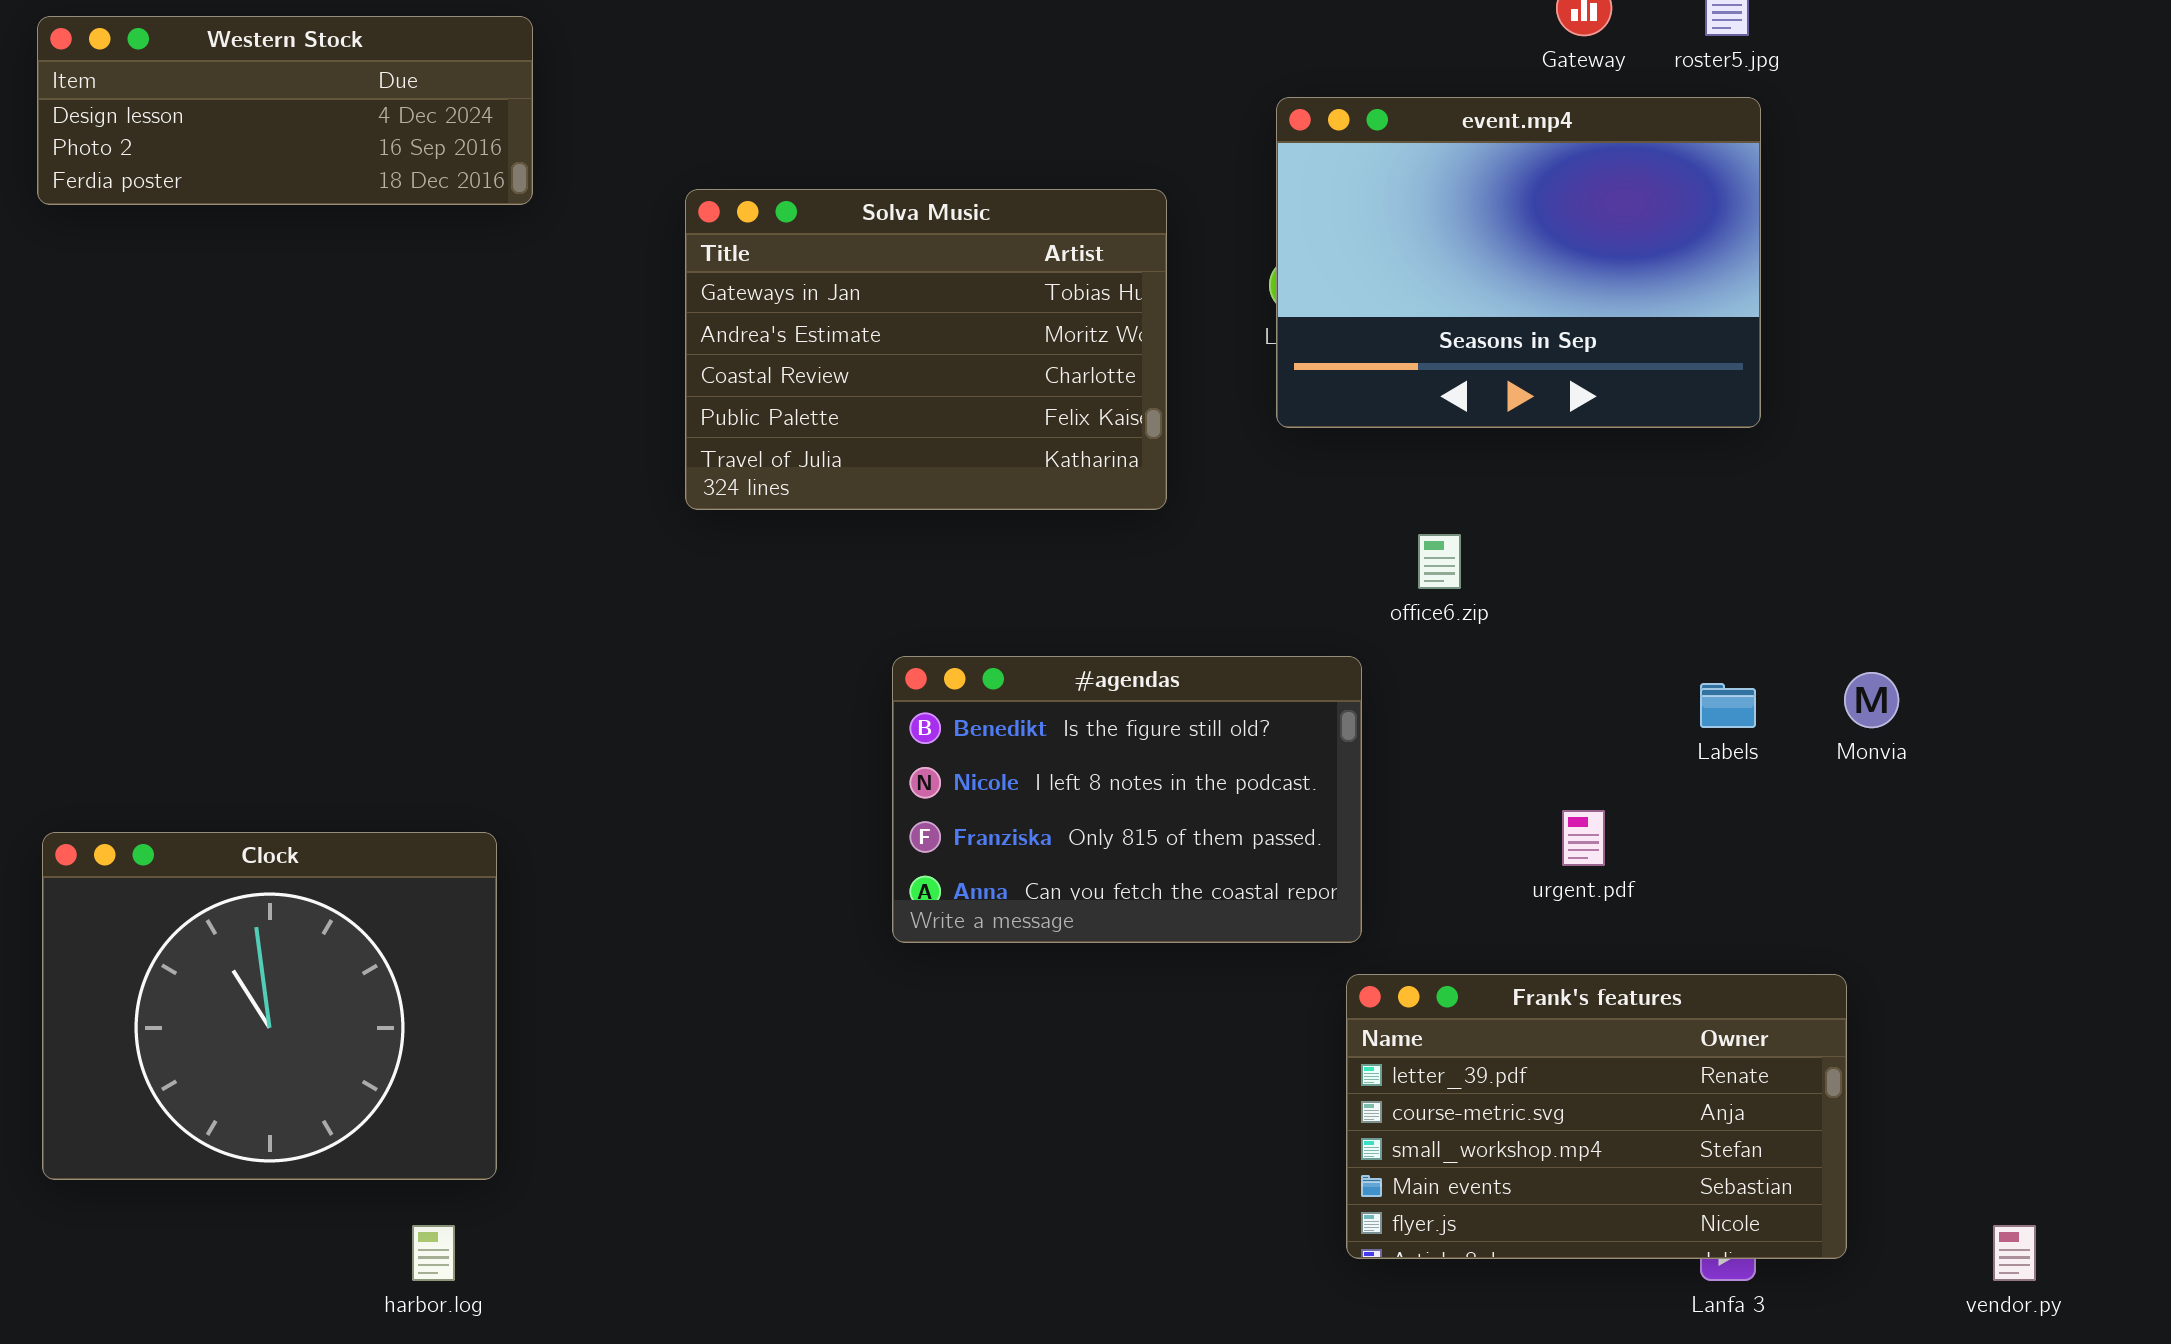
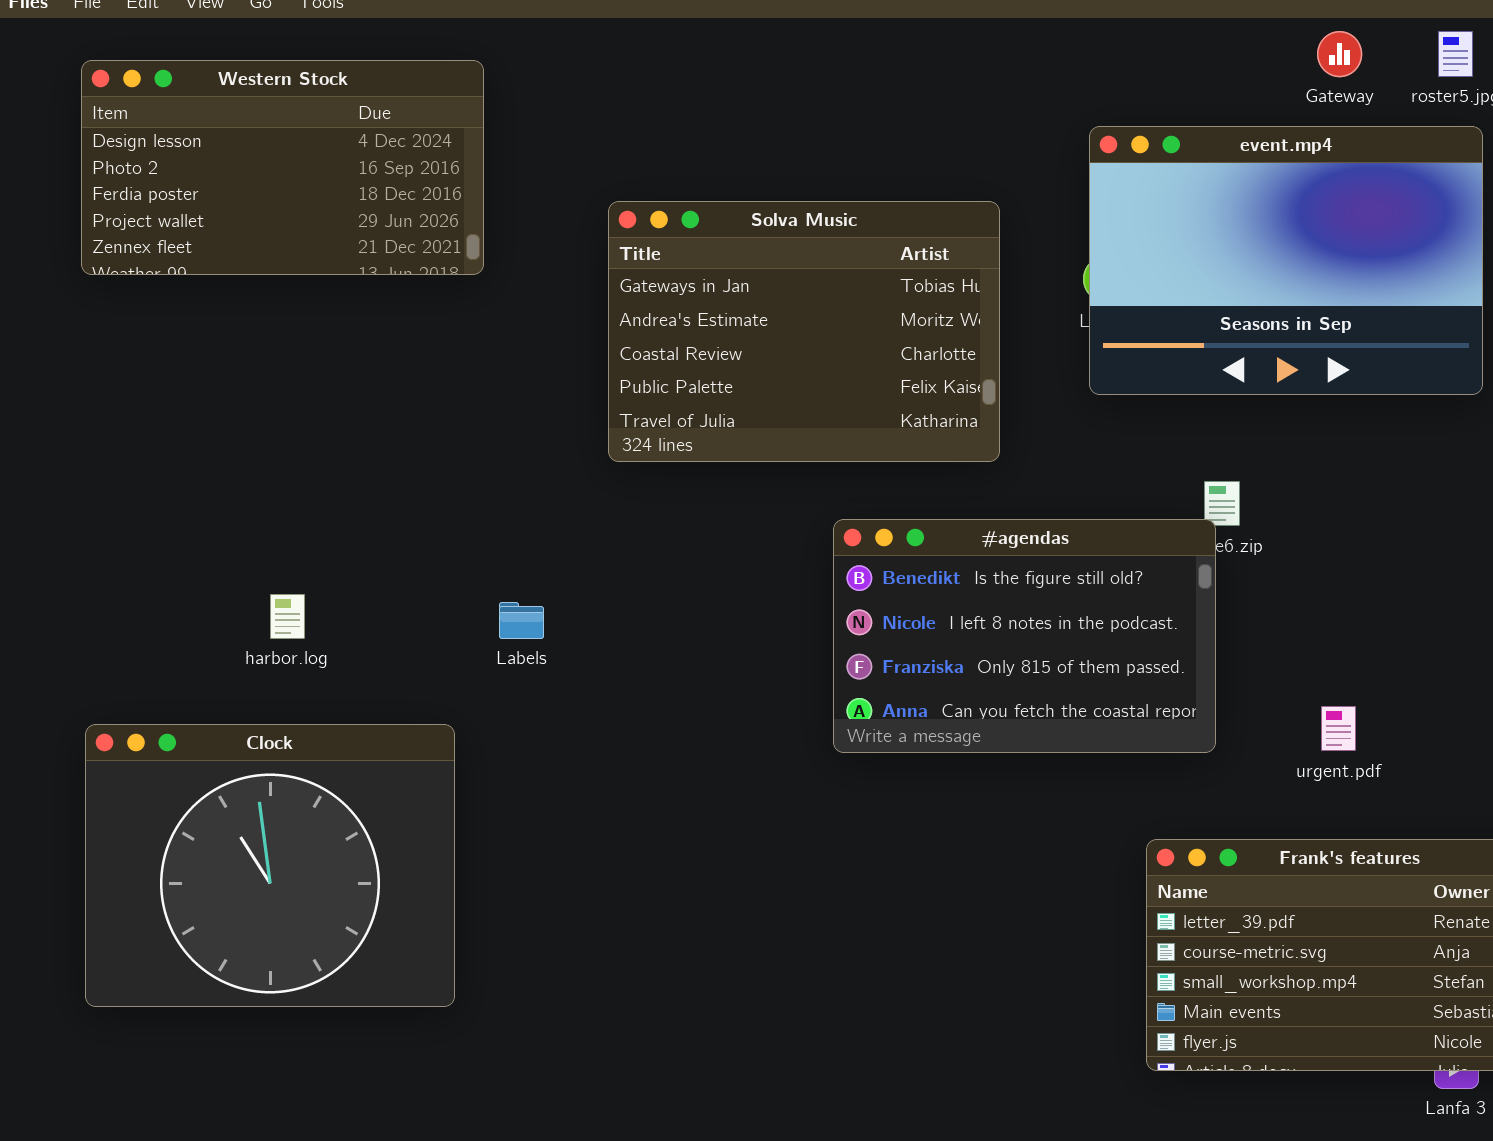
Western Stock: [37,16,533,205] -> [81,60,484,275], resized
#agendas: [892,656,1362,943] -> [833,519,1216,753], moved
Labels: [1700,683,1756,728] -> [499,602,544,639], moved
harbor.log: [412,1225,455,1281] -> [270,594,305,639], moved

